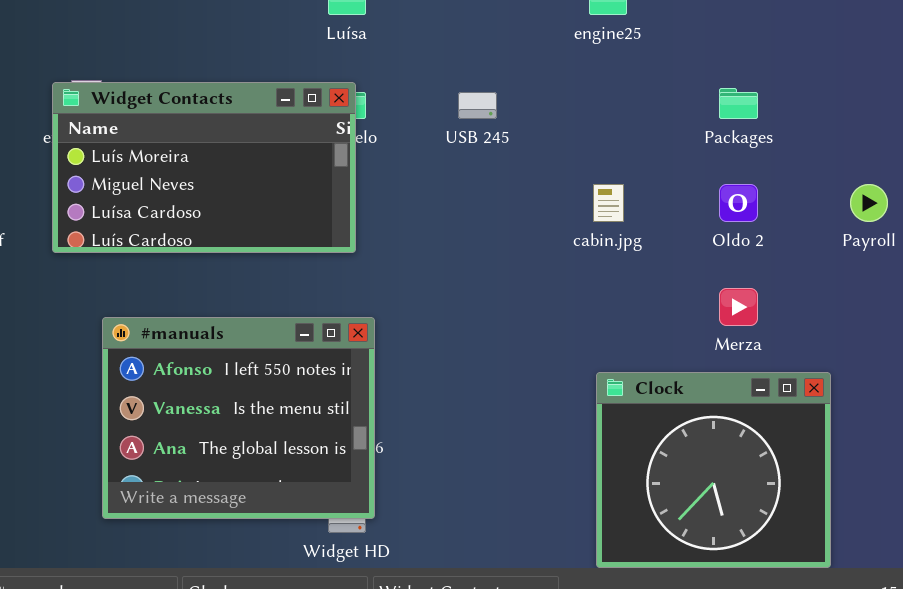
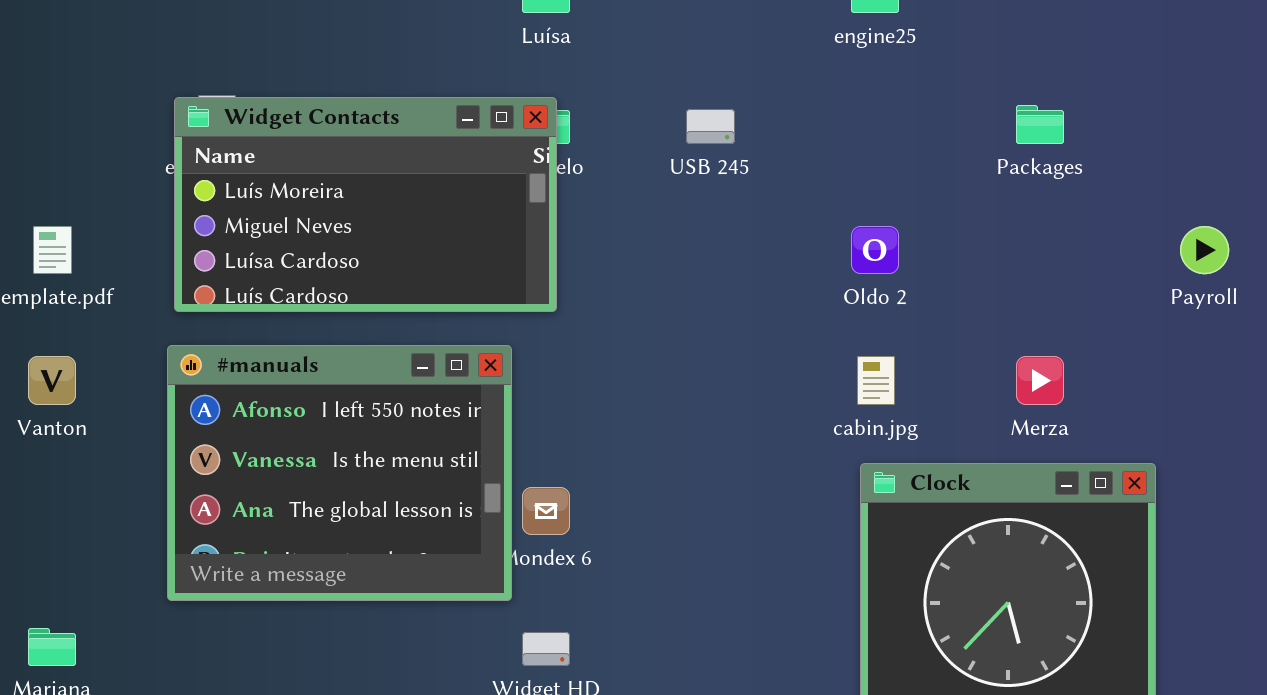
cabin.jpg: [593,184,624,222] -> [857,356,895,405], moved
Oldo 2: [719,184,758,222] -> [851,226,899,274], moved
#manuals: [102,317,375,519] -> [167,345,512,601], moved

